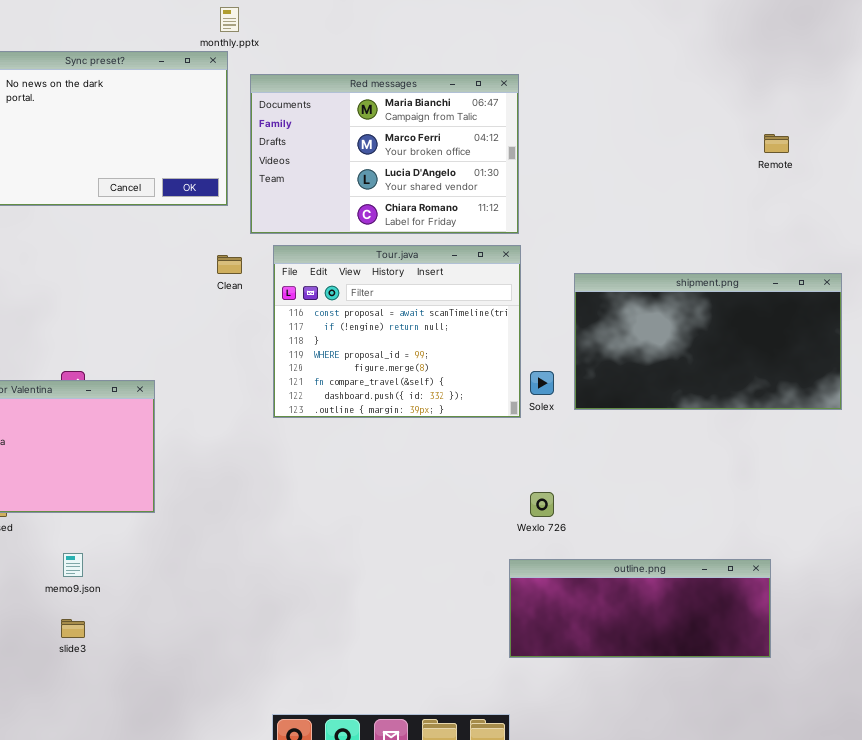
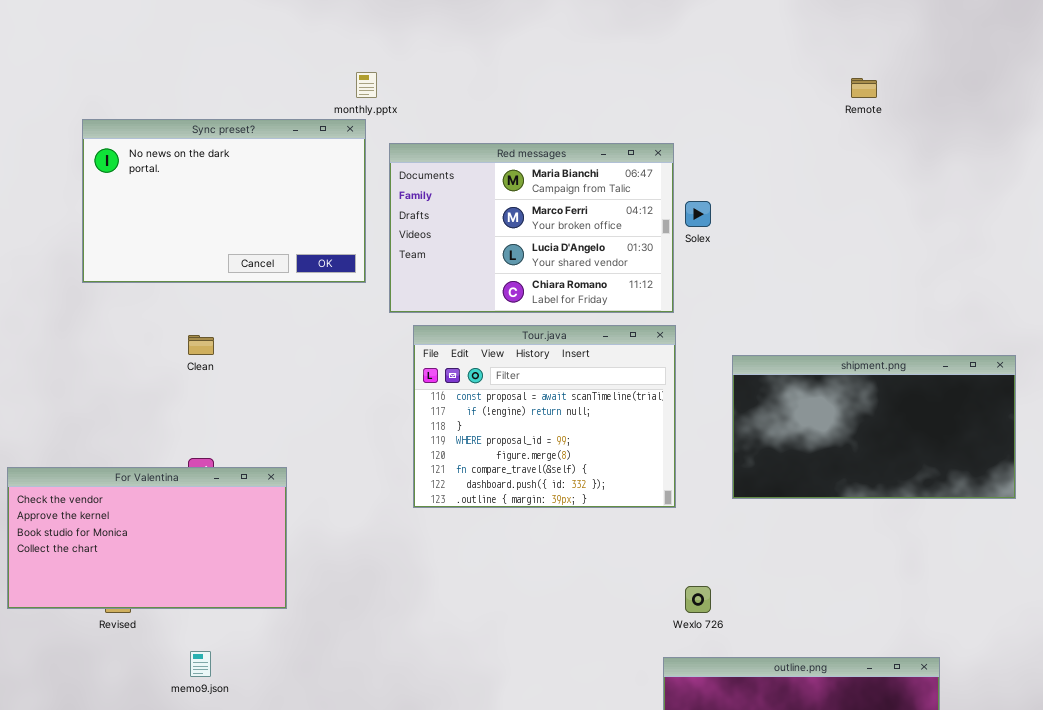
Remote: [764,134,789,153] -> [851,78,877,98], moved
Clean: [217,255,242,274] -> [188,335,214,355], moved
Solex: [530,371,554,395] -> [685,201,711,227], moved

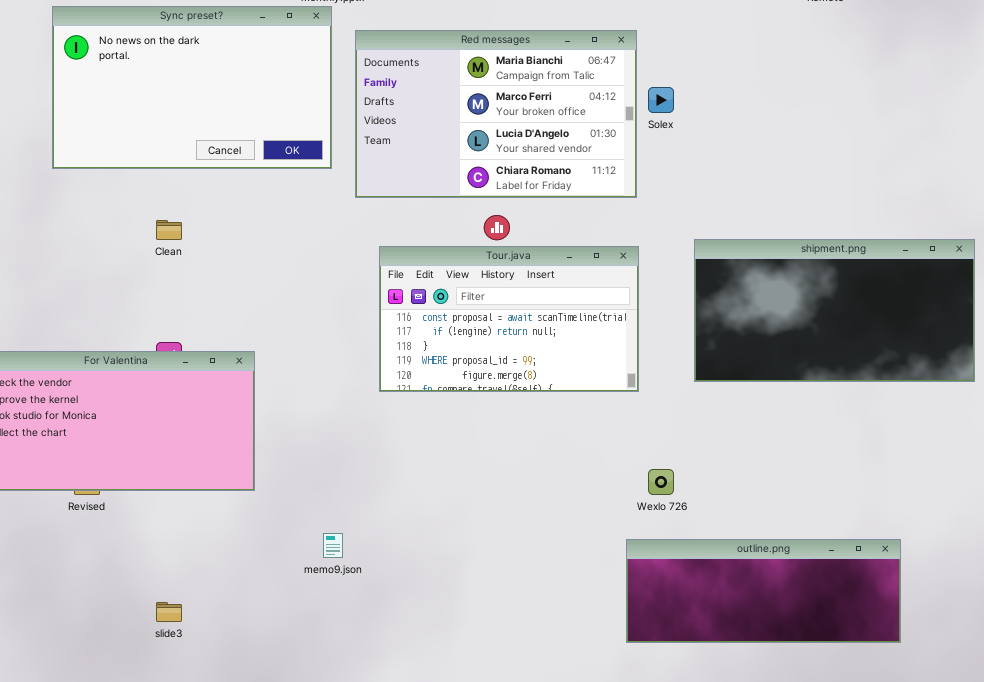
Tour.java: [413,325,676,508] -> [379,246,639,392], resized
memo9.json: [190,651,211,677] -> [323,533,343,558], moved

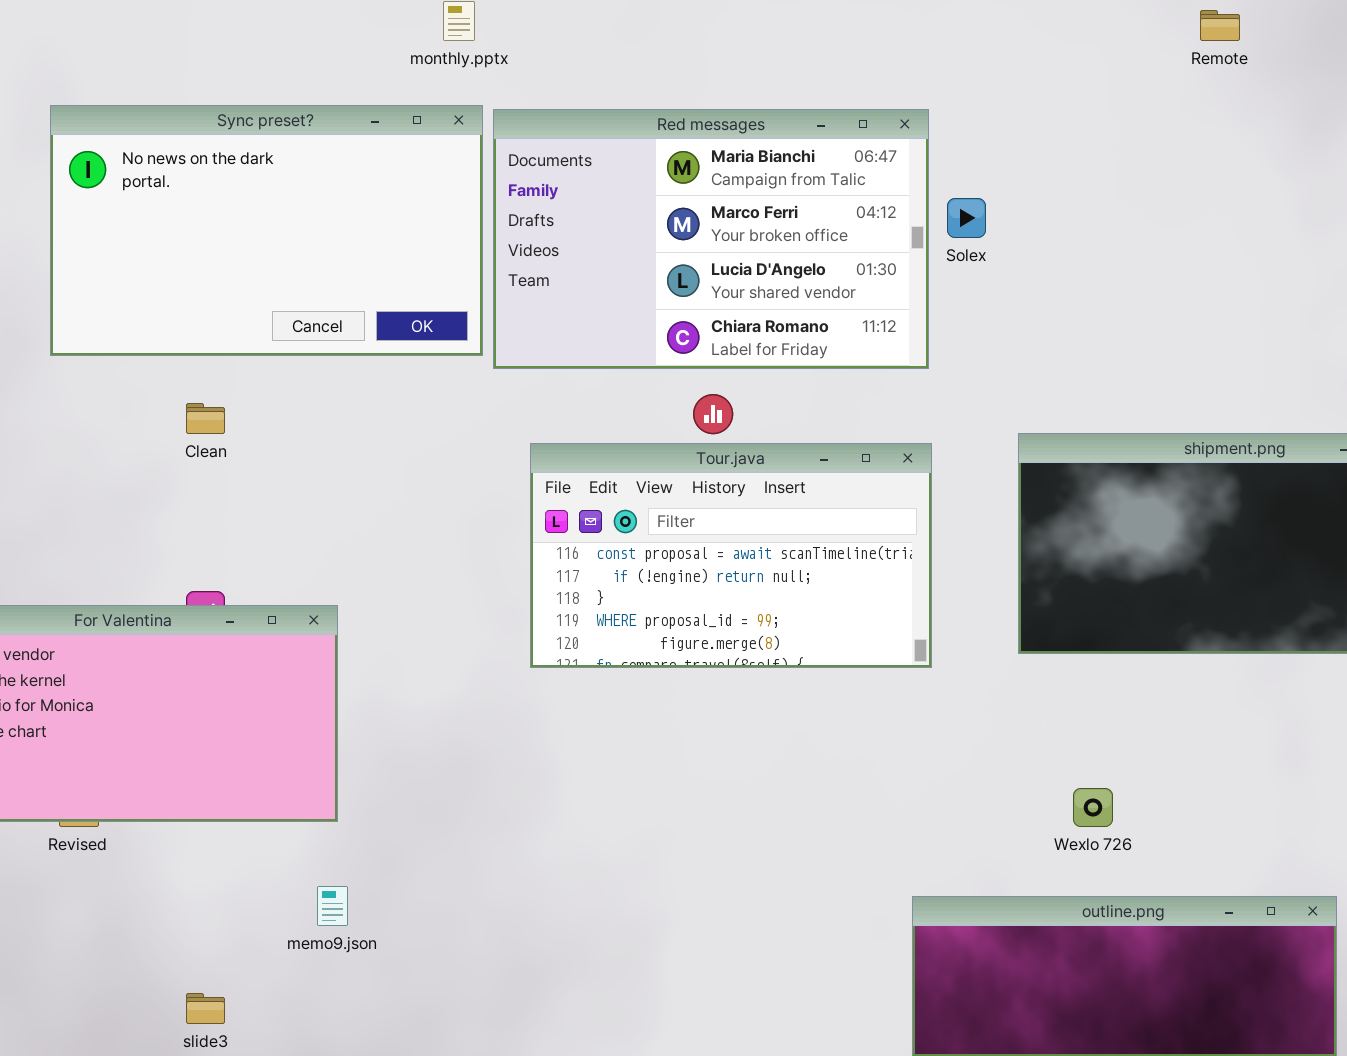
Sync preset?: [52,6,332,169] -> [50,105,483,356], moved
Wexlo 726: [648,469,674,495] -> [1073,788,1113,827], moved
memo9.json: [323,533,343,558] -> [317,886,348,926], moved

